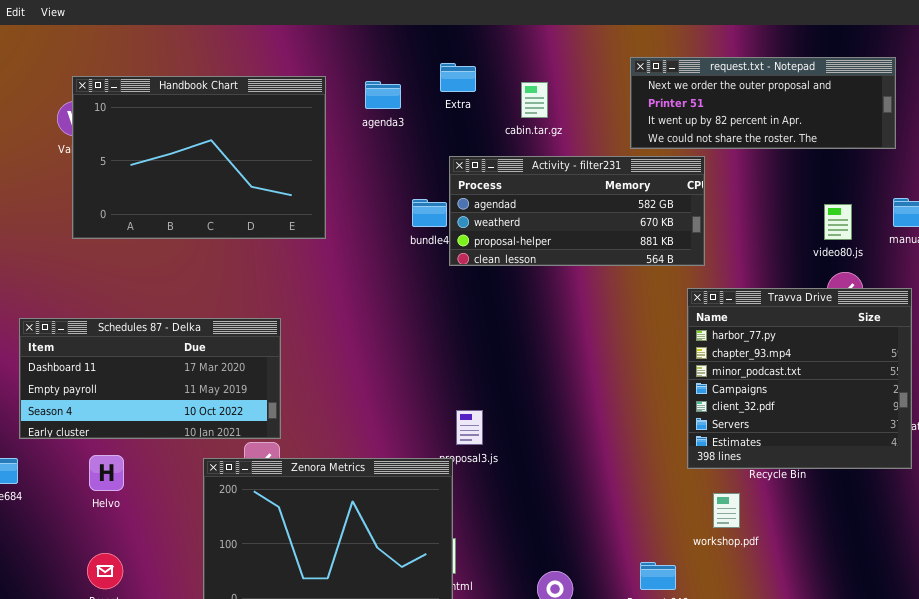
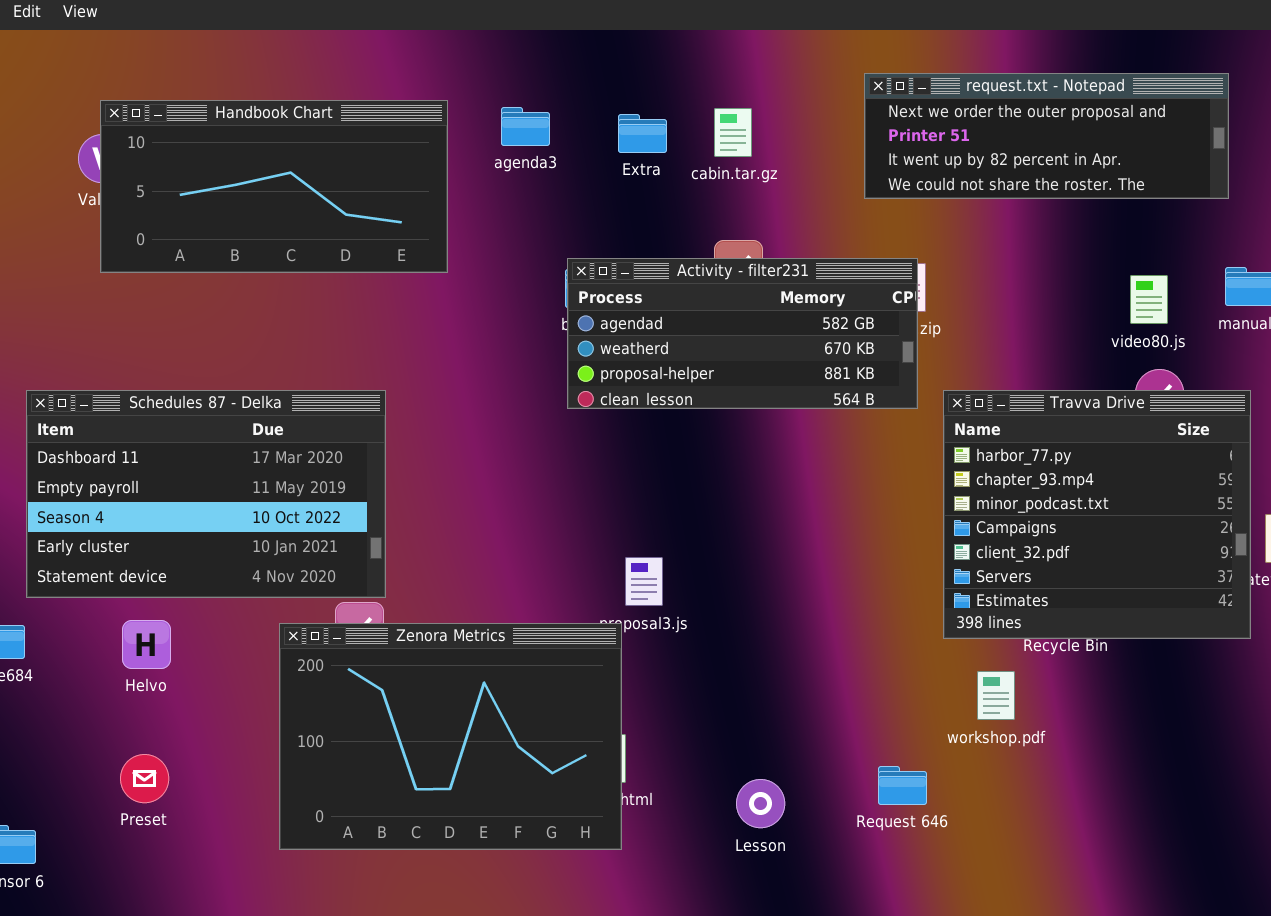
Extra: [440,63,476,92] -> [618,114,667,153], moved
Handbook Chart: [72,76,326,239] -> [100,100,448,273], resized
Activity - filter231: [449,156,705,266] -> [567,258,918,409], moved
Schedules 87 - Delka: [19,318,281,439] -> [26,390,386,598], resized

